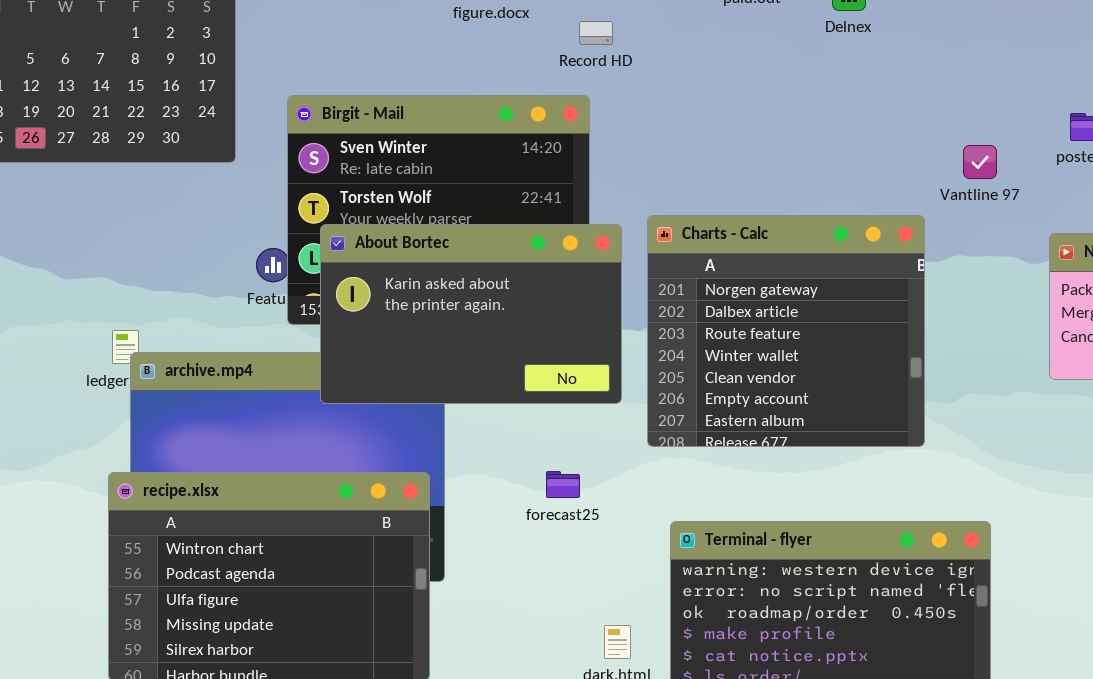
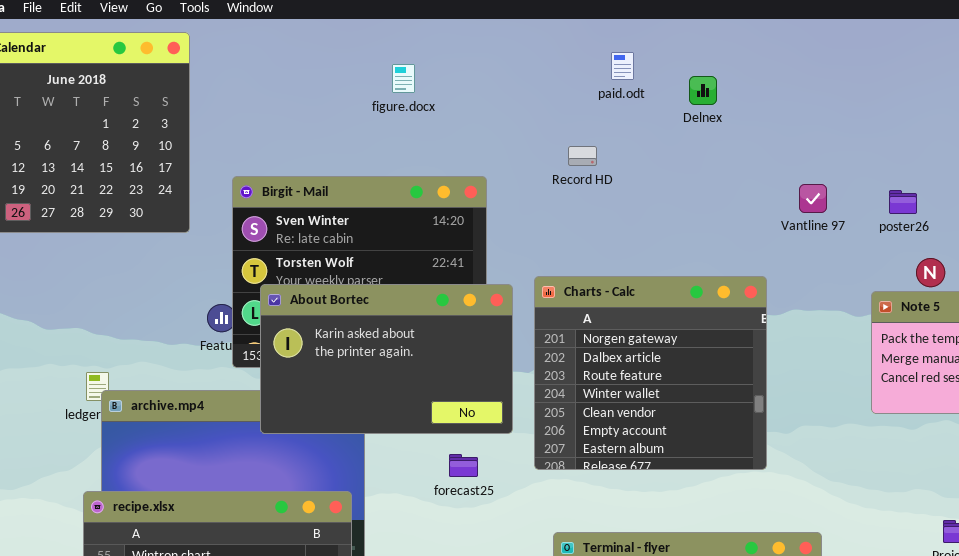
Record HD: [579,21,613,45] -> [568,146,597,166], moved
Vantline 97: [963,145,997,179] -> [799,184,827,213], moved
forecast25: [546,471,580,498] -> [449,454,478,477], moved

